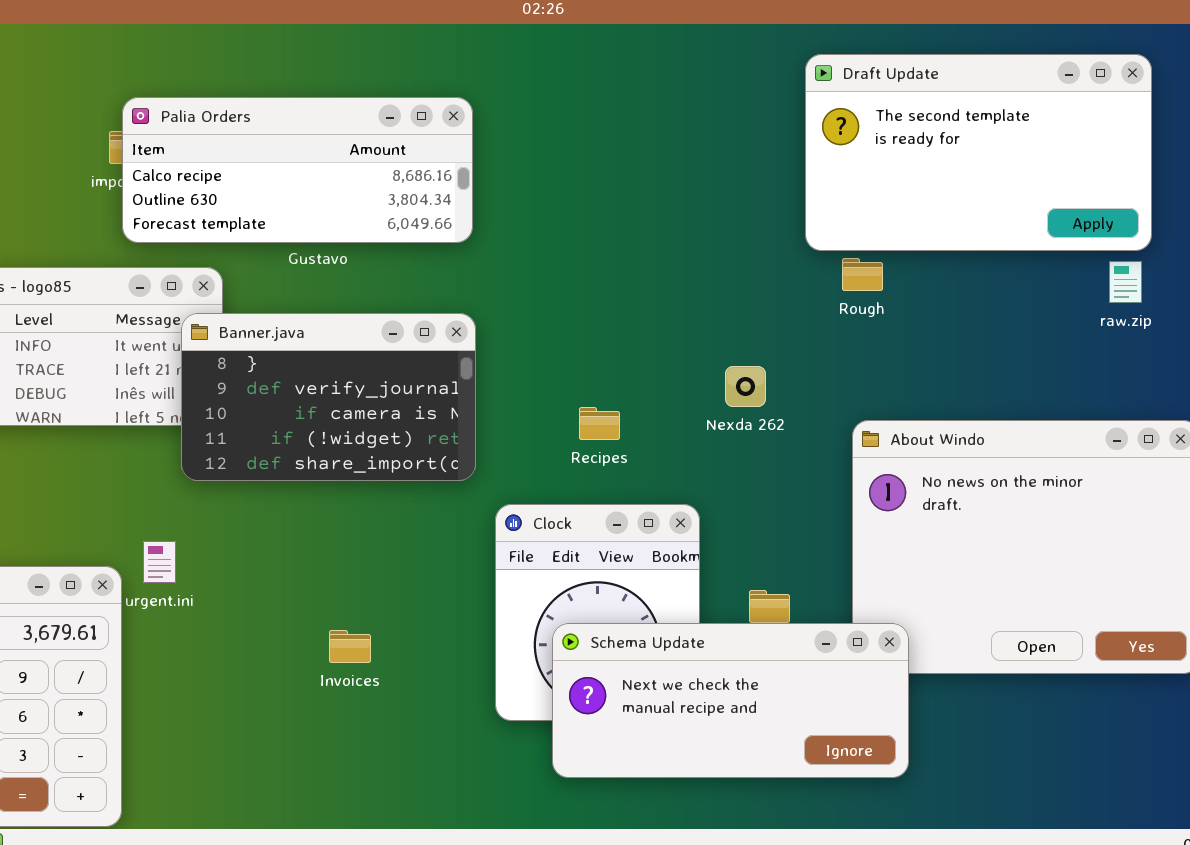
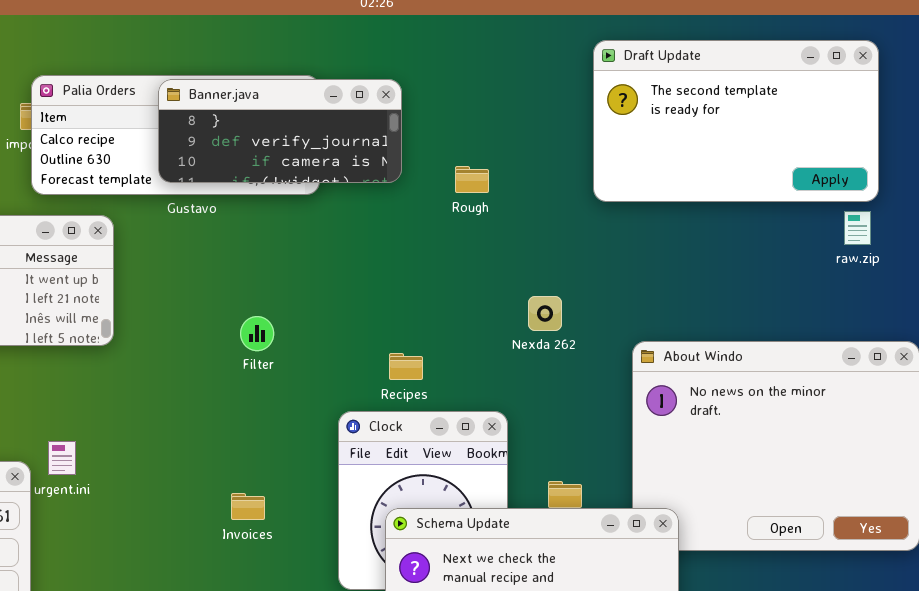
Rough: [842,258,883,291] -> [455,166,489,193], moved
Banner.java: [181,313,476,481] -> [158,79,402,183], moved, resized
Recipes: [579,407,620,440] -> [389,353,423,380], moved
Invoices: [329,630,371,663] -> [231,493,265,520], moved

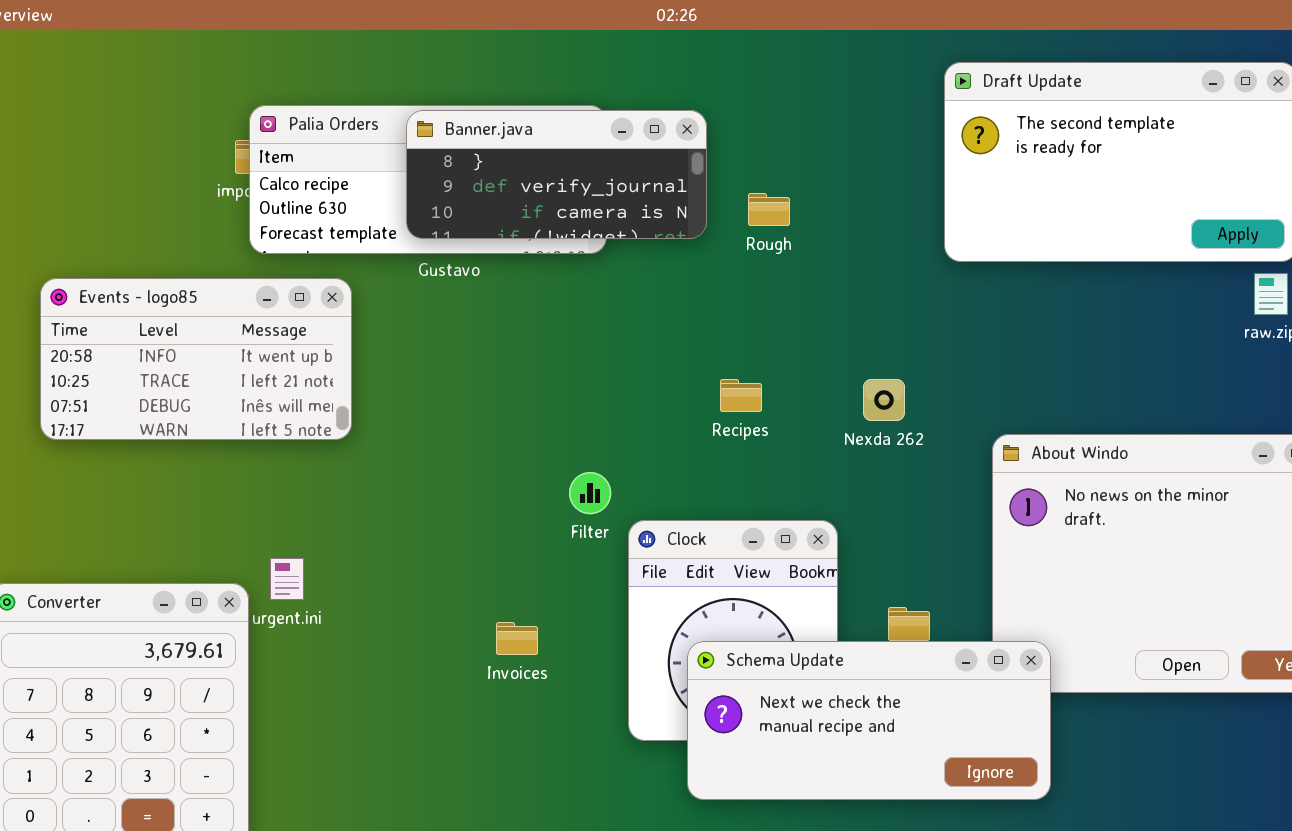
Rough: [455,166,489,193] -> [748,193,790,226], moved
Filter: [240,316,274,351] -> [569,472,611,514], moved
Recipes: [389,353,423,380] -> [720,379,762,412], moved

